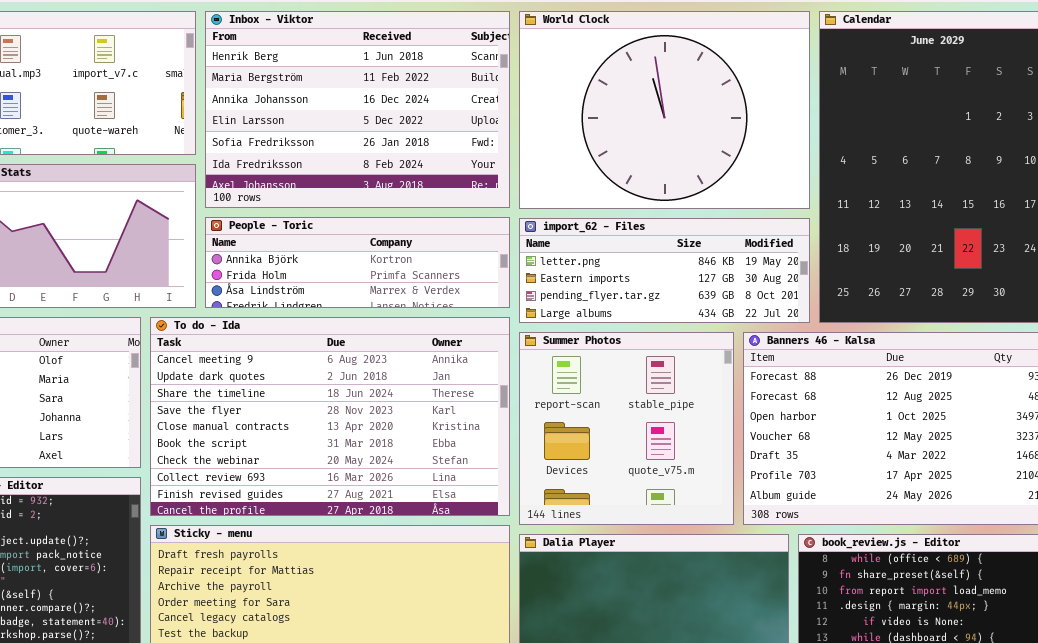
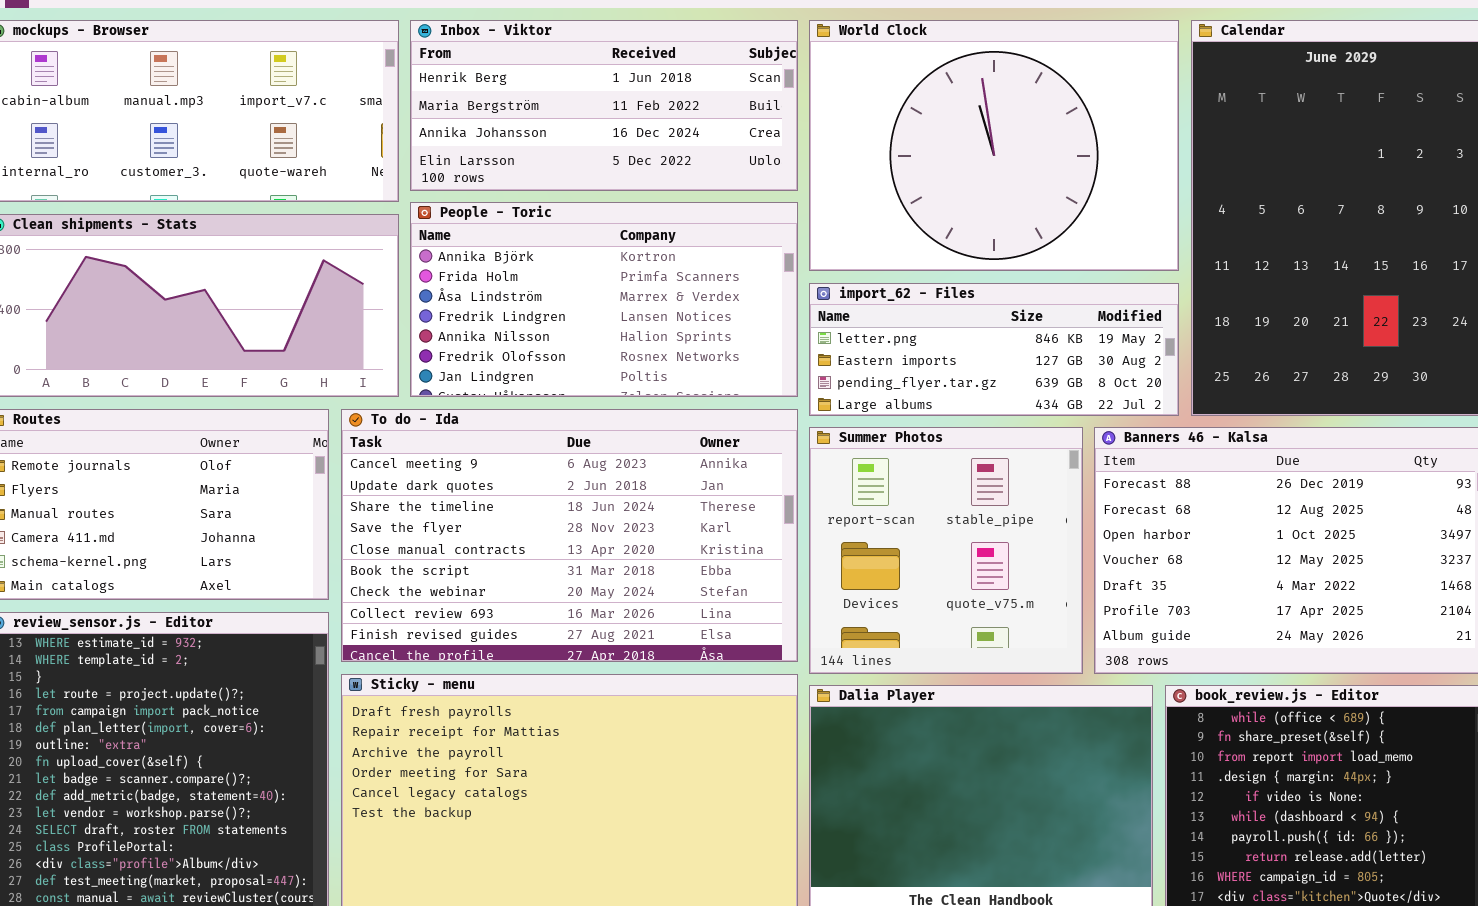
Inbox - Viktor: [205,11,510,208] -> [410,20,798,191], resized
People - Toric: [205,217,510,308] -> [410,202,798,397], resized

